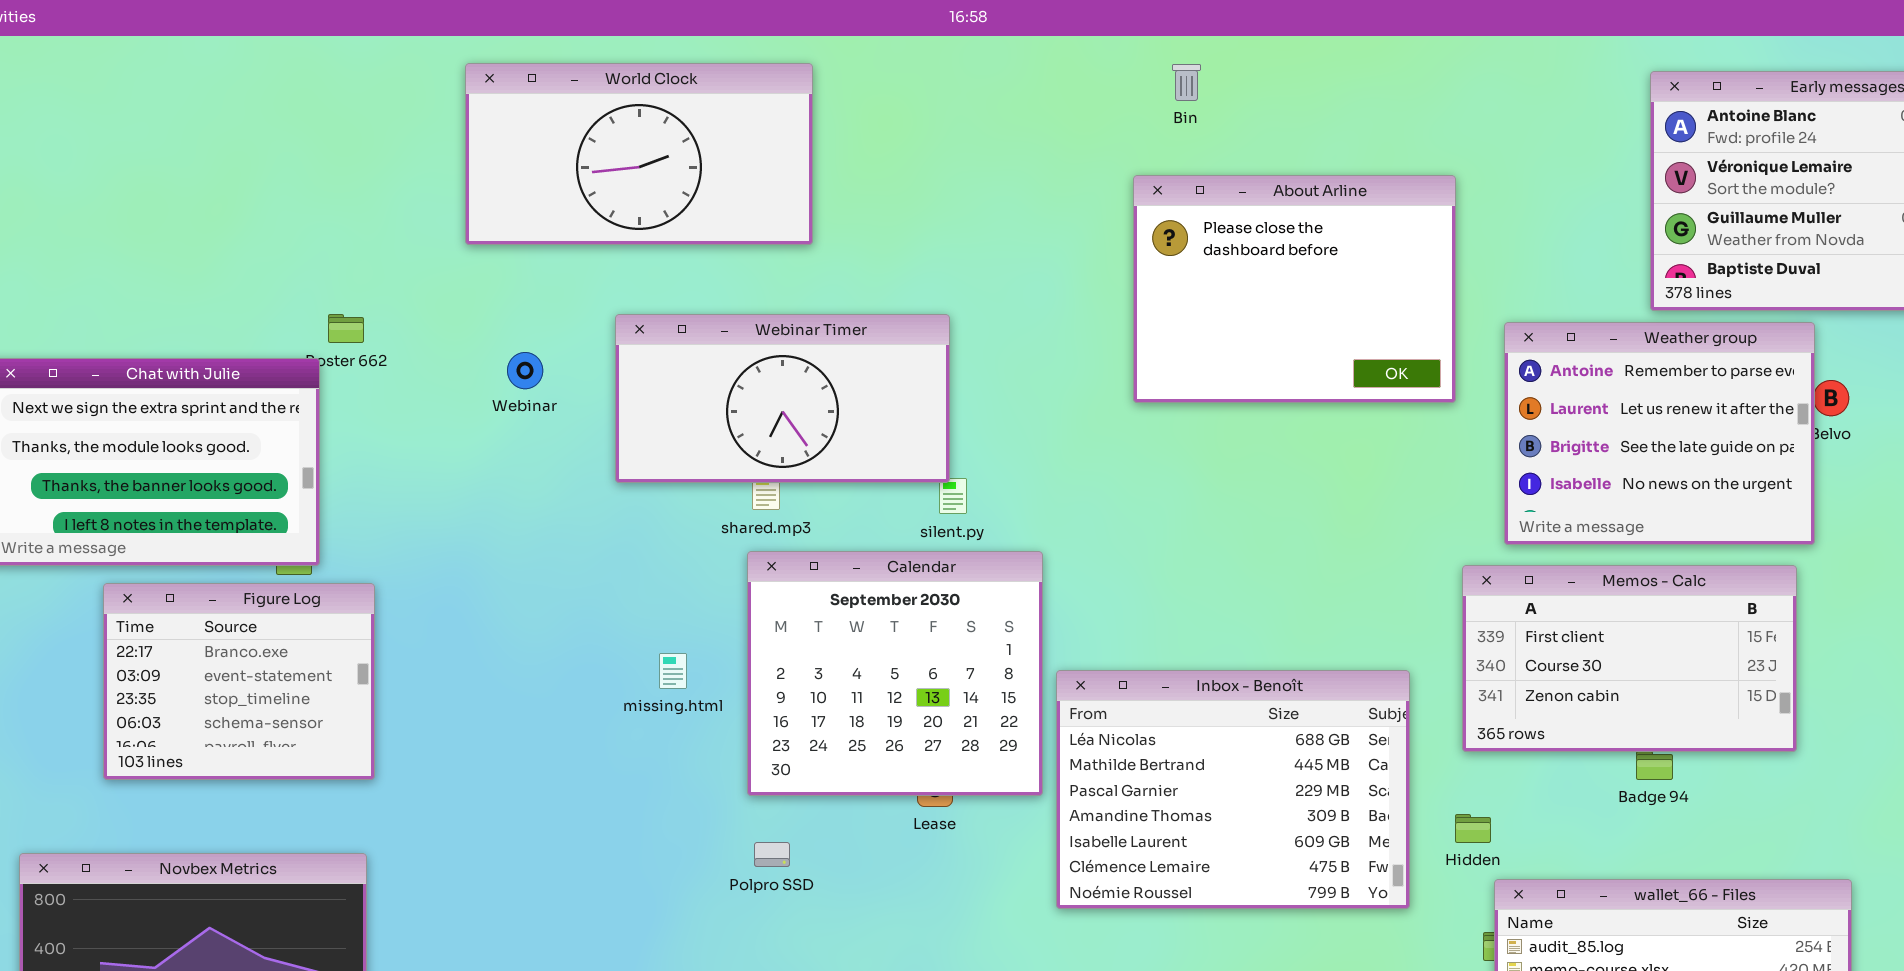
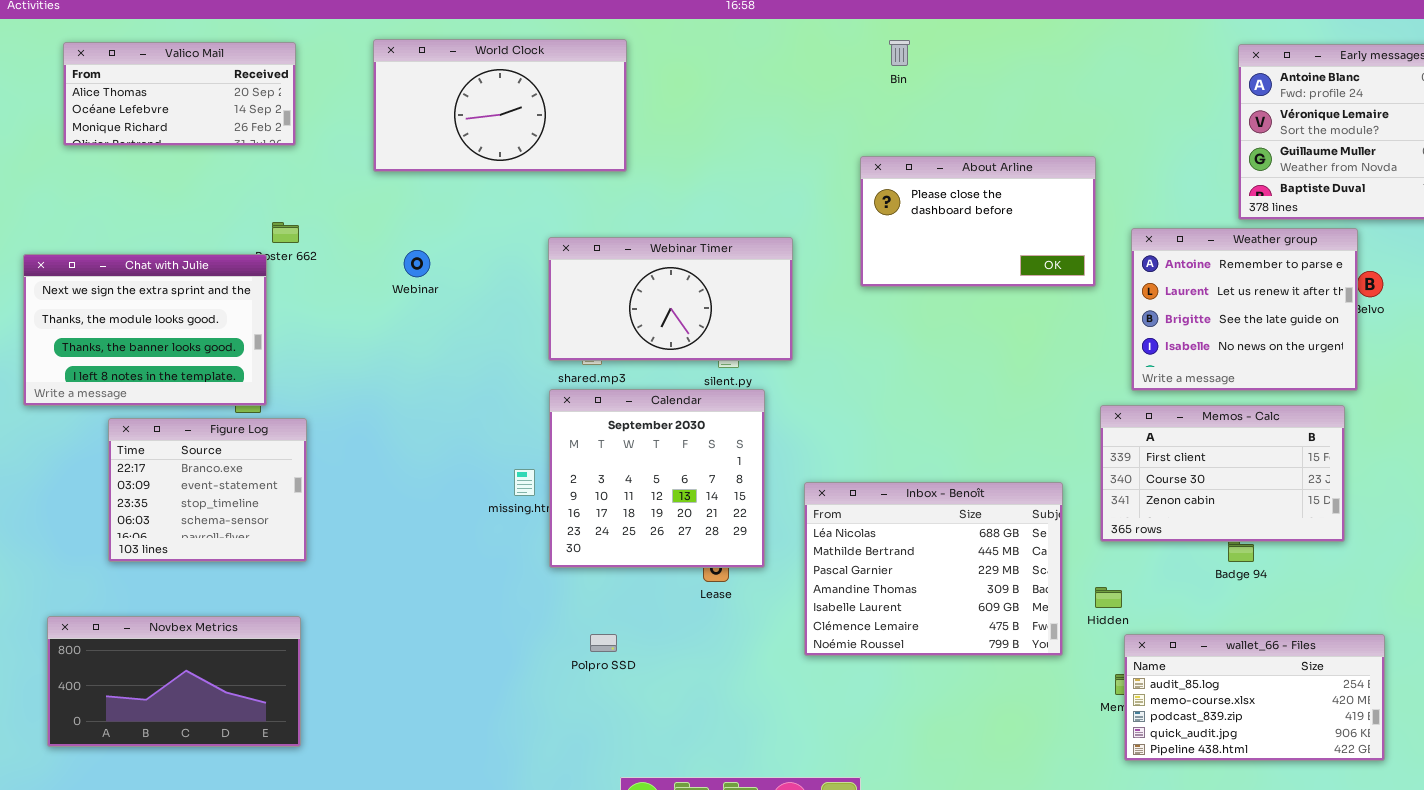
Valico Mail: none -> [63,42,296,146], opened
About Arline: [1133,175,1456,403] -> [860,156,1096,287], resized
Webinar Timer: [615,314,950,483] -> [548,237,793,361], moved
Calendar: [747,551,1043,796] -> [549,389,765,568], moved
Polpro SSD: [754,842,790,867] -> [590,634,617,652], moved

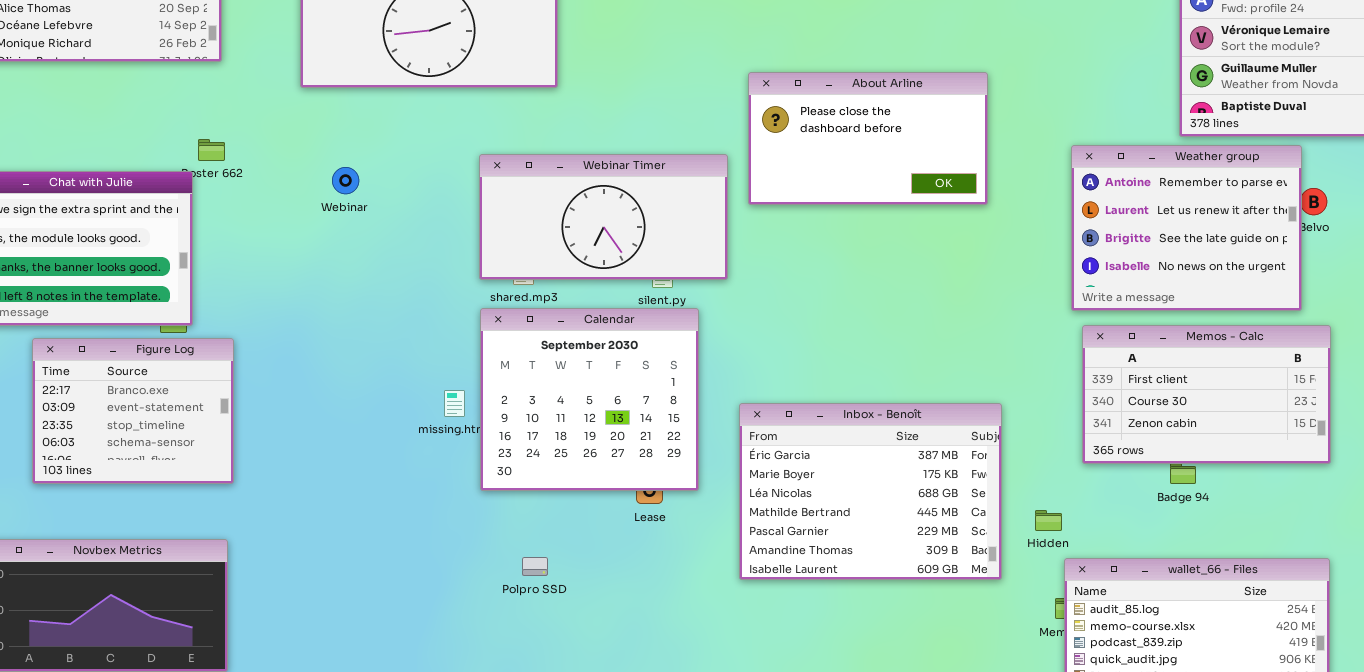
About Arline: [860,156,1096,287] -> [748,72,988,205], moved
Memos - Calc: [1100,405,1345,542] -> [1082,325,1331,464], moved
Inbox - Benoît: [804,482,1063,656] -> [739,403,1002,580], scrolled up 2 rows

